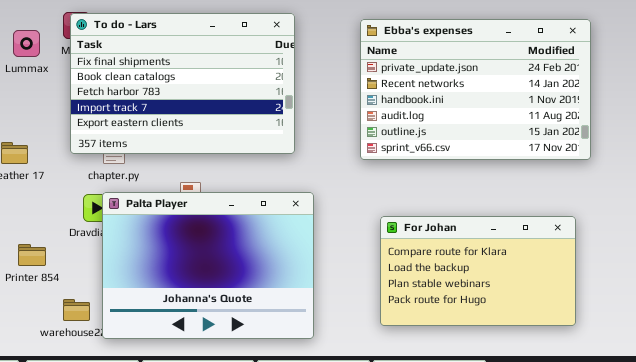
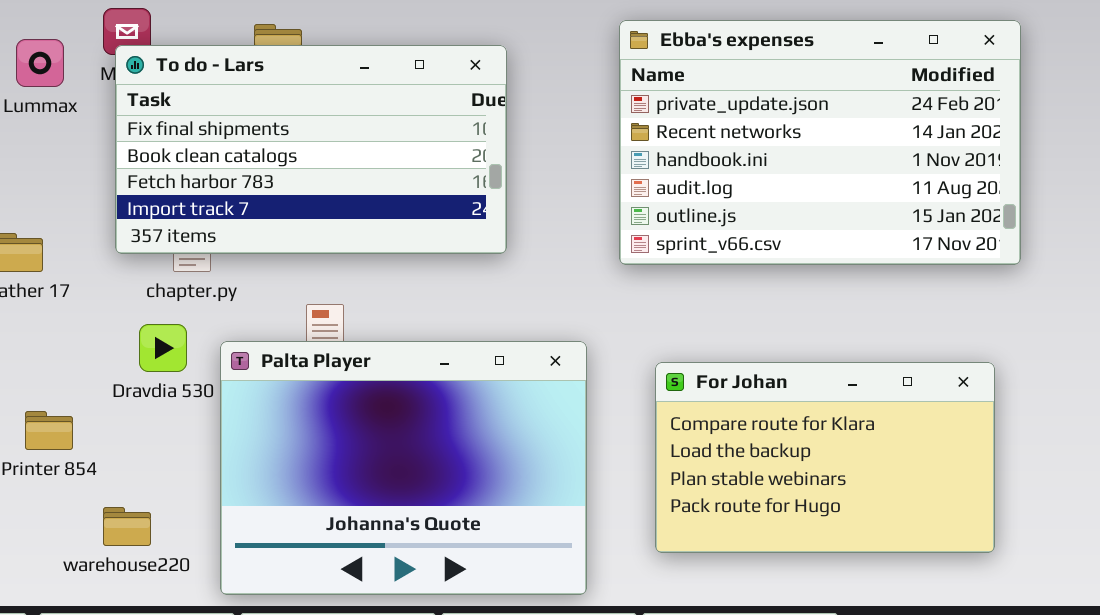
To do - Lars: [70,13,295,154] -> [115,45,507,254], resized
Palta Player: [102,192,314,339] -> [220,341,587,595], moved

